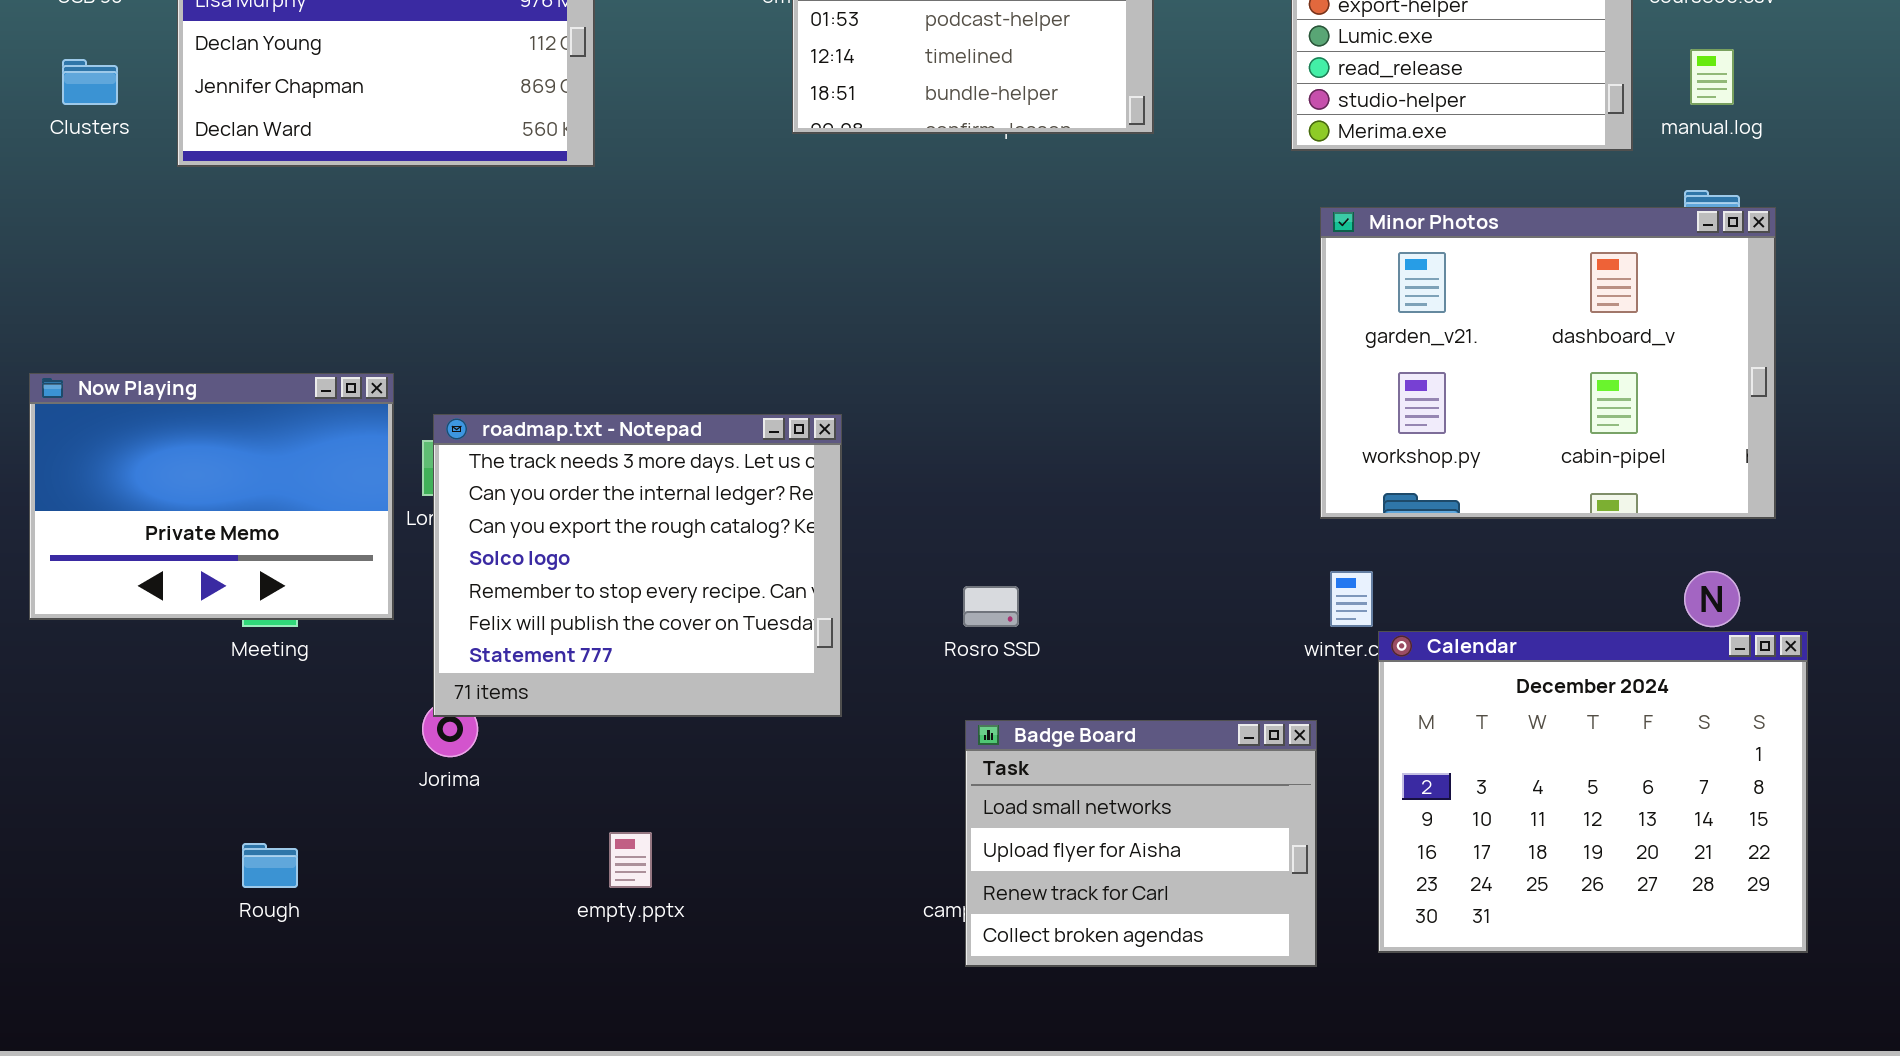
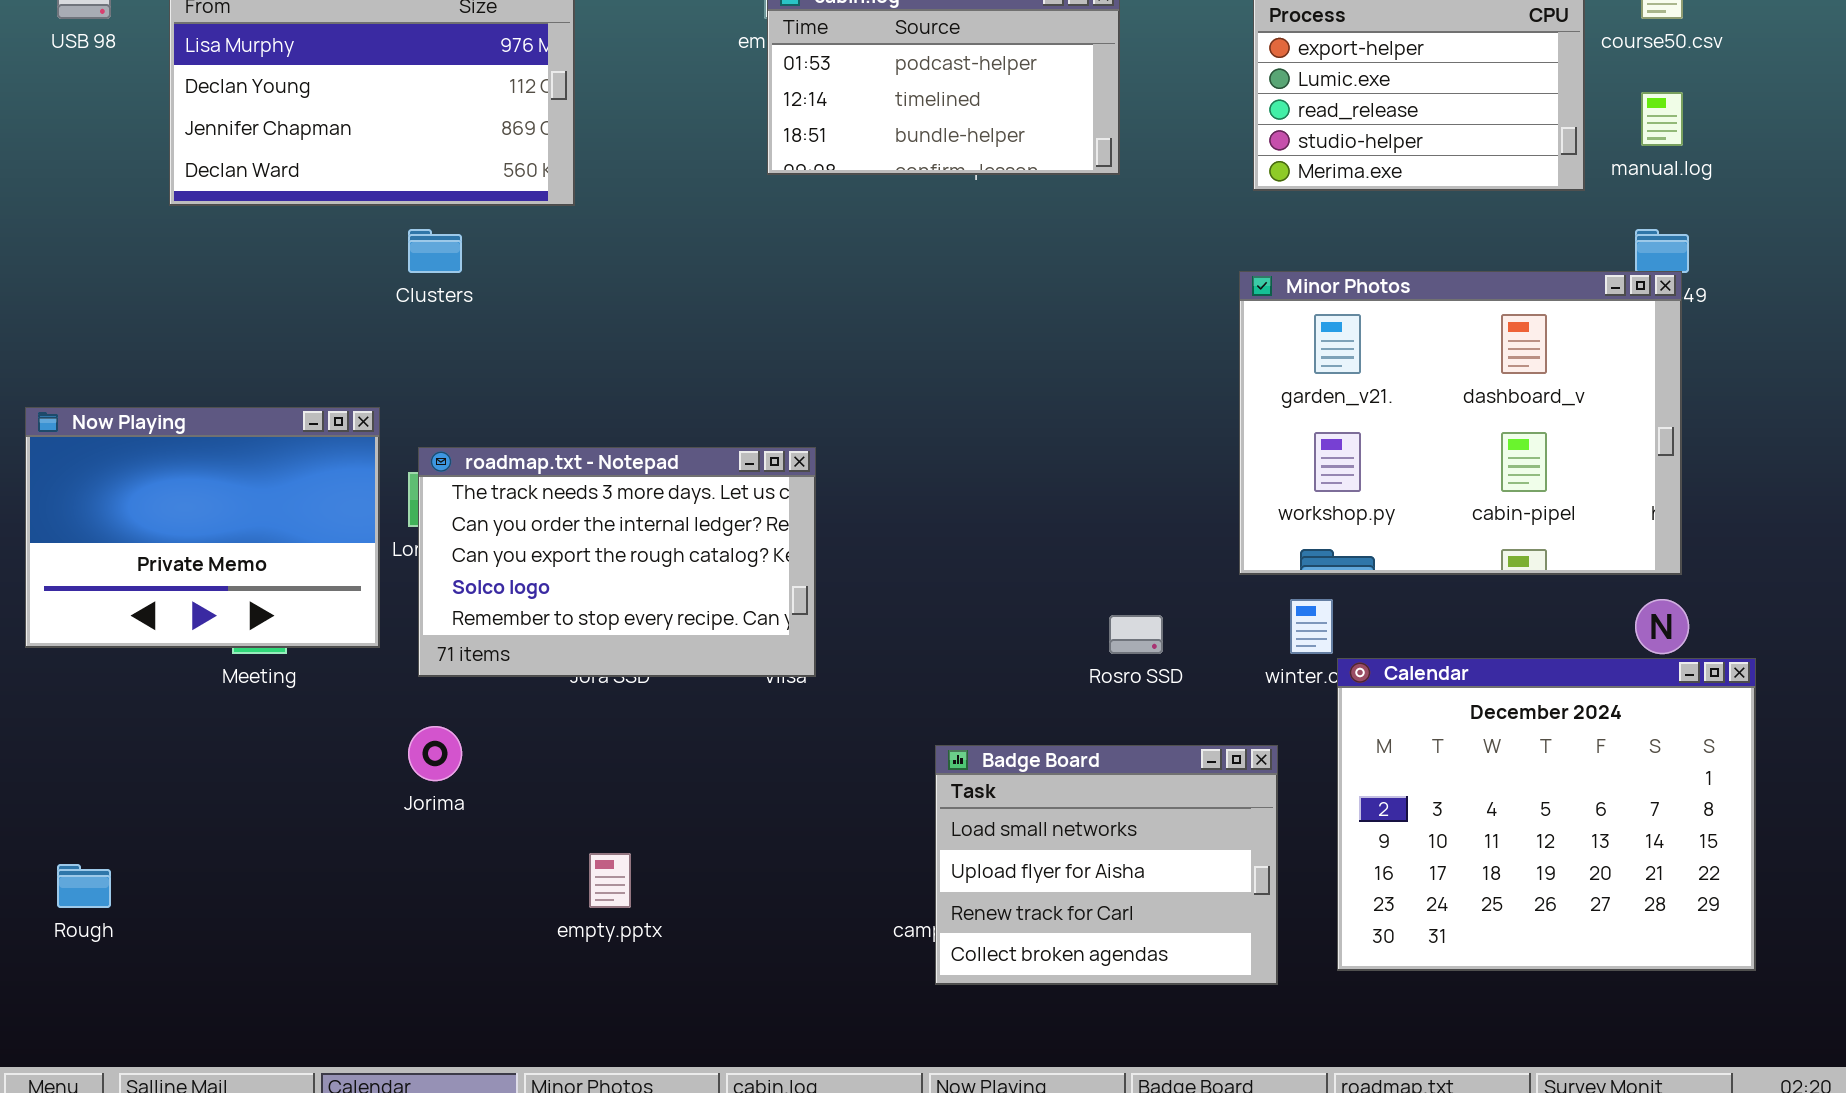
Clusters: [62,59,118,105] -> [408,229,462,273], moved
Minor Photos: [1320,207,1776,519] -> [1239,271,1682,575], moved
roadmap.txt - Notepad: [433,414,842,717] -> [418,447,816,677], resized
Rosro SSD: [963,586,1019,627] -> [1109,615,1163,654], moved
Rough: [242,843,298,888] -> [57,864,111,908], moved

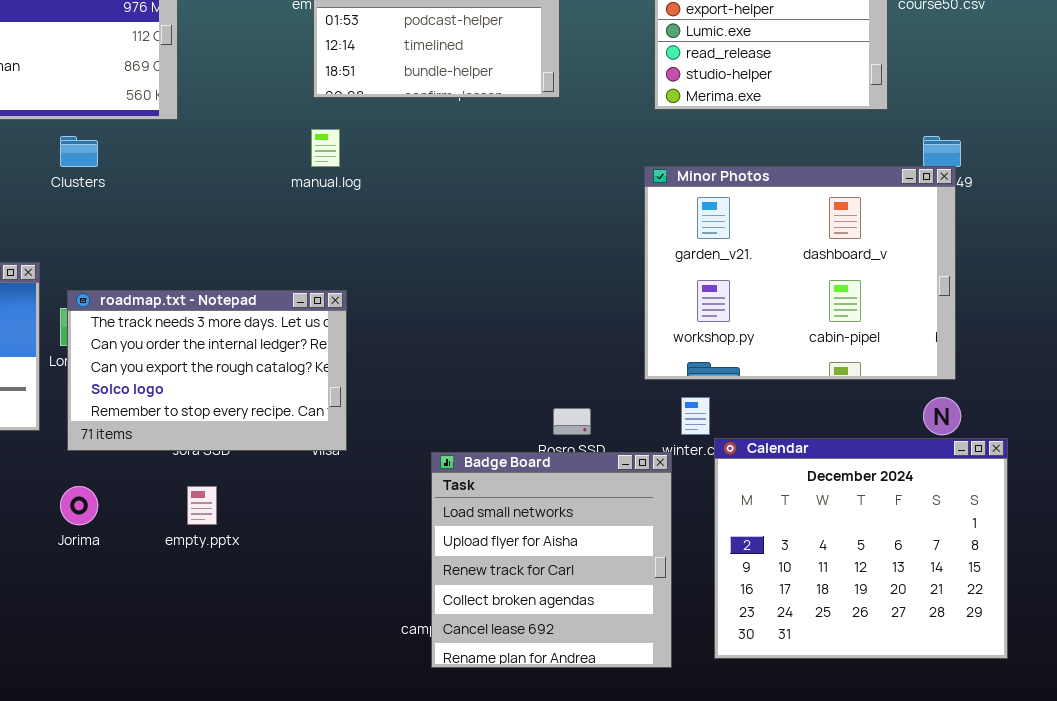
manual.log: [1641,92,1683,146] -> [311,129,340,167], moved
Badge Board: [935,745,1278,985] -> [431,452,672,668], resized
empty.pptx: [589,853,631,908] -> [187,486,217,525], moved

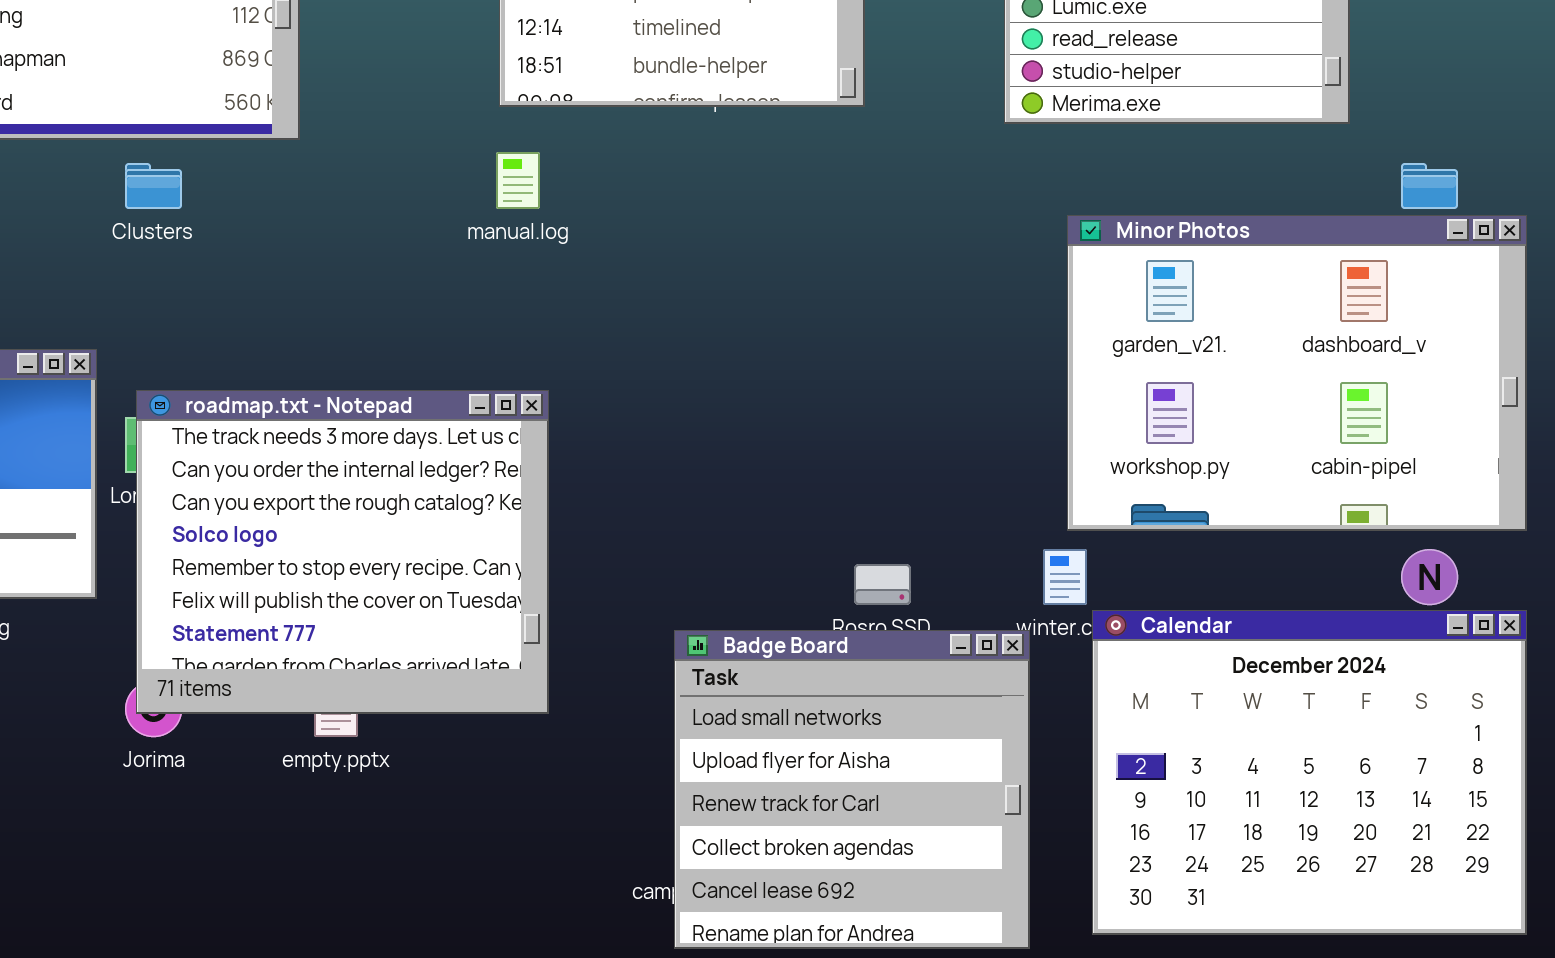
Minor Photos: [644,166,956,380] -> [1067,215,1527,531], moved
roadmap.txt - Notepad: [67,290,347,451] -> [136,390,549,714], resized

